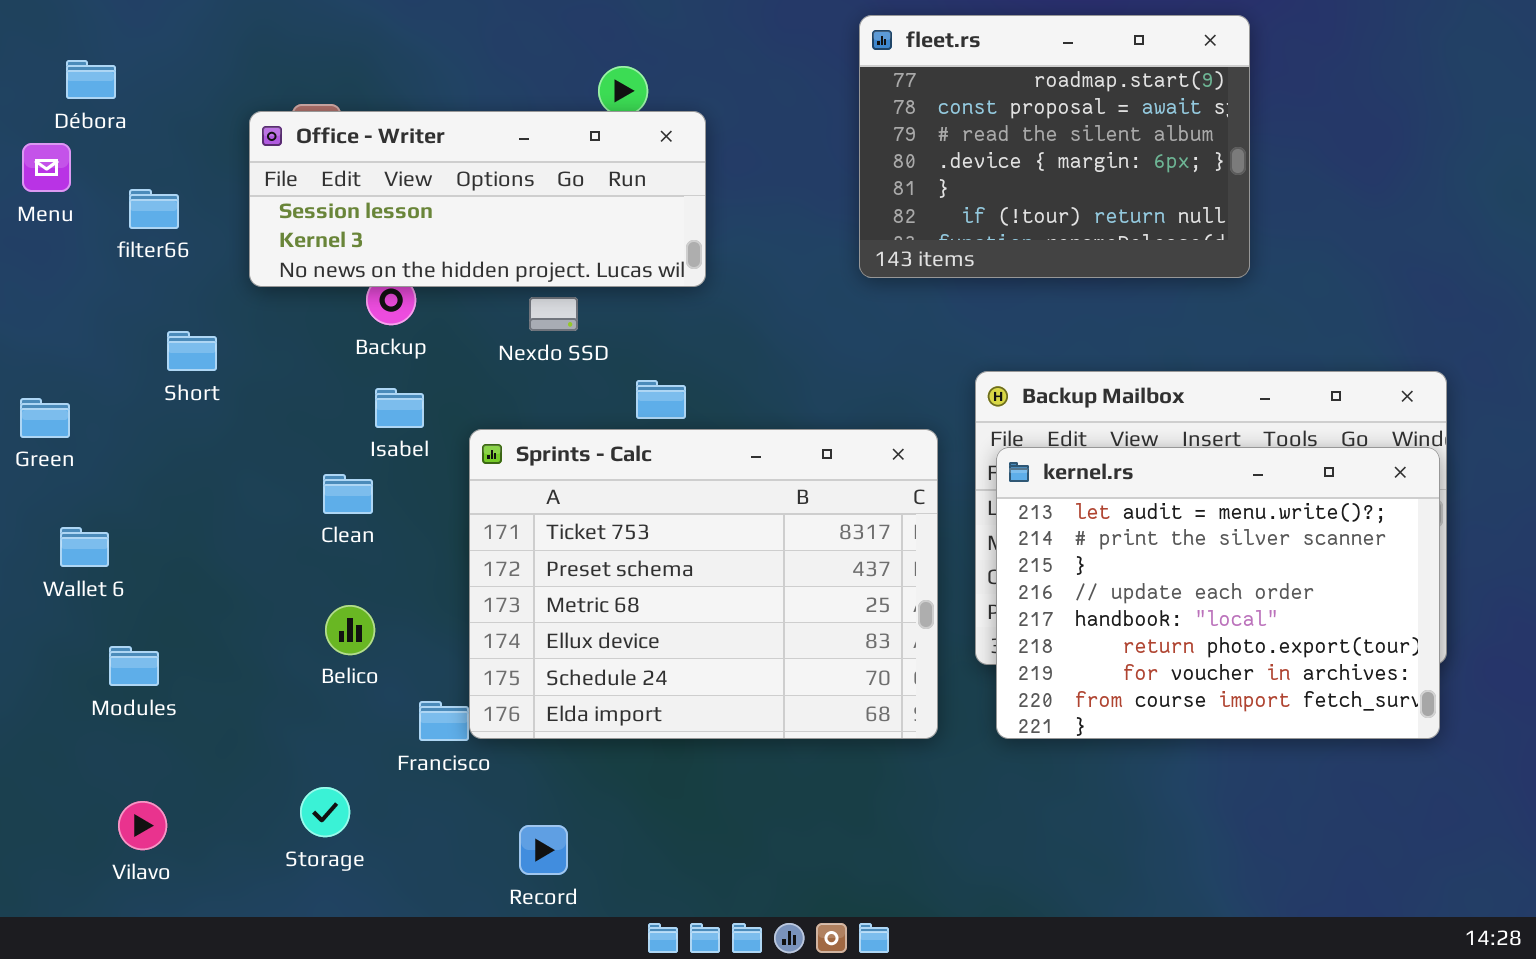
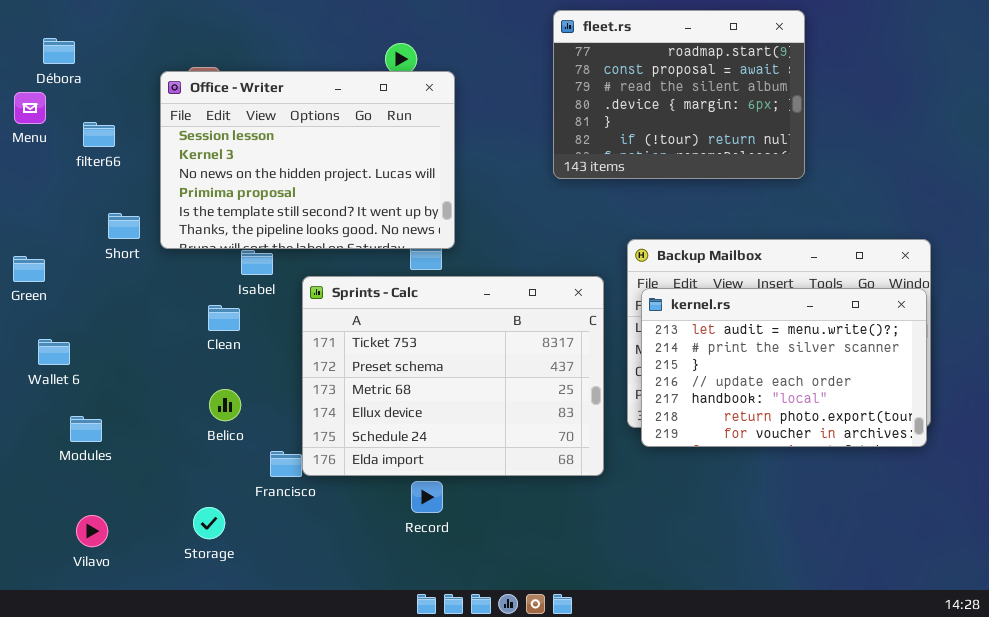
Office - Writer: [249,111,706,287] -> [160,71,455,249], resized
kernel.rs: [996,447,1440,739] -> [641,288,927,447], resized
Record: [519,825,568,875] -> [411,481,443,513], moved

